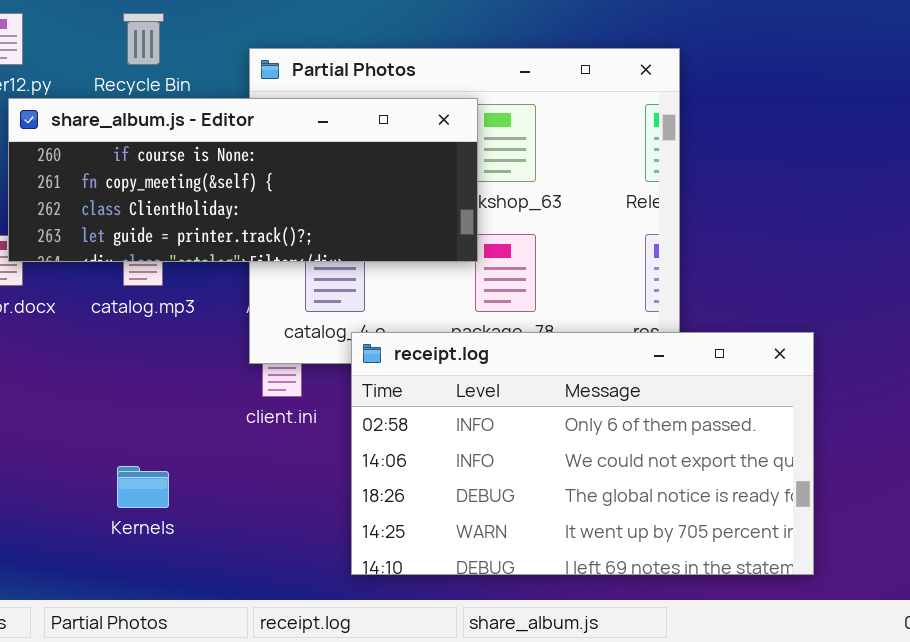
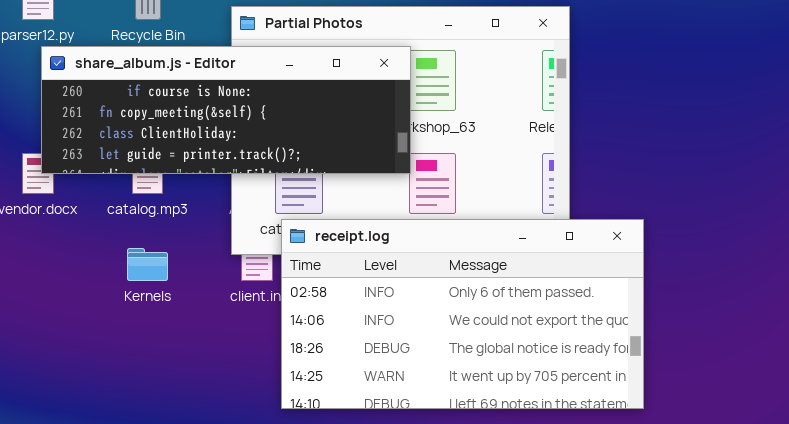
receipt.log: [351,332,814,575] -> [281,219,644,409], moved
Kernels: [117,466,169,508] -> [127,248,168,281], moved

